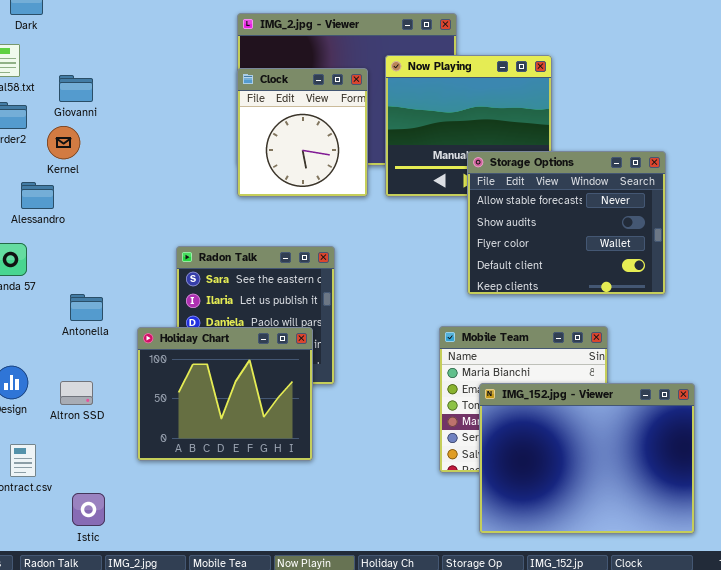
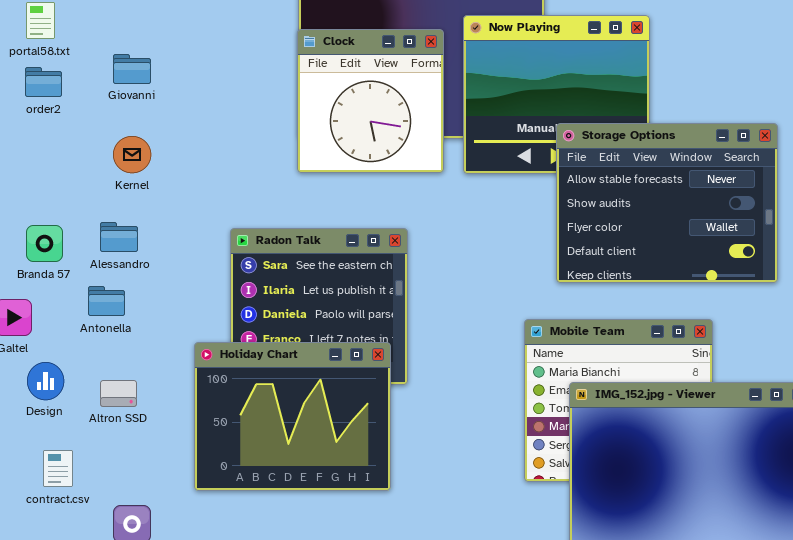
Giovanni: [59,75,93,102] -> [113,54,151,84], moved
Kernel: [47,126,80,159] -> [113,136,151,173], moved
Alessandro: [21,182,54,209] -> [100,222,138,252], moved
Antonella: [70,294,103,321] -> [88,286,125,316], moved
Holiday Chart: [137,327,313,461] -> [194,342,391,491], moved

